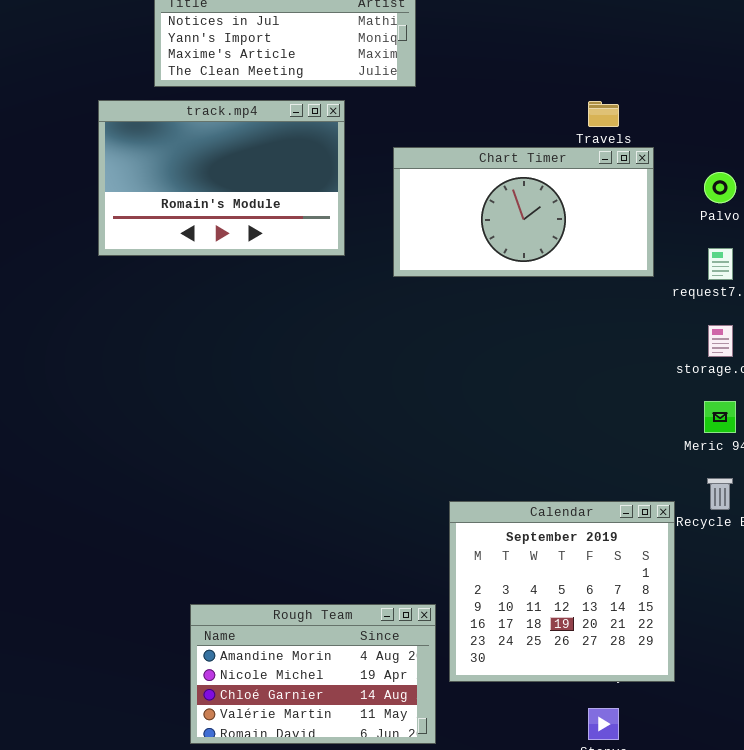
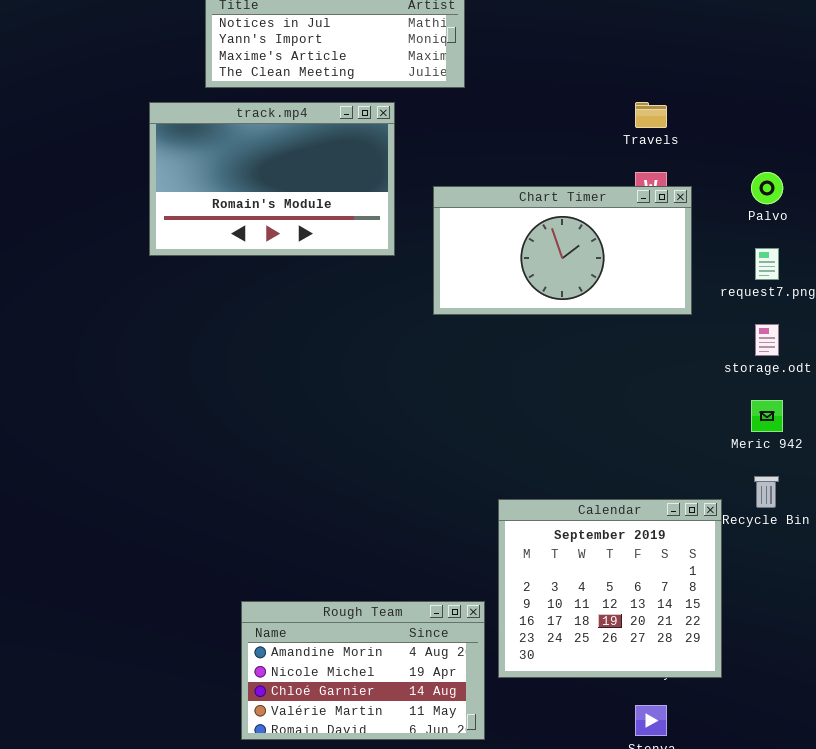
Chart Timer: [393,147,654,277] -> [433,186,692,315], moved

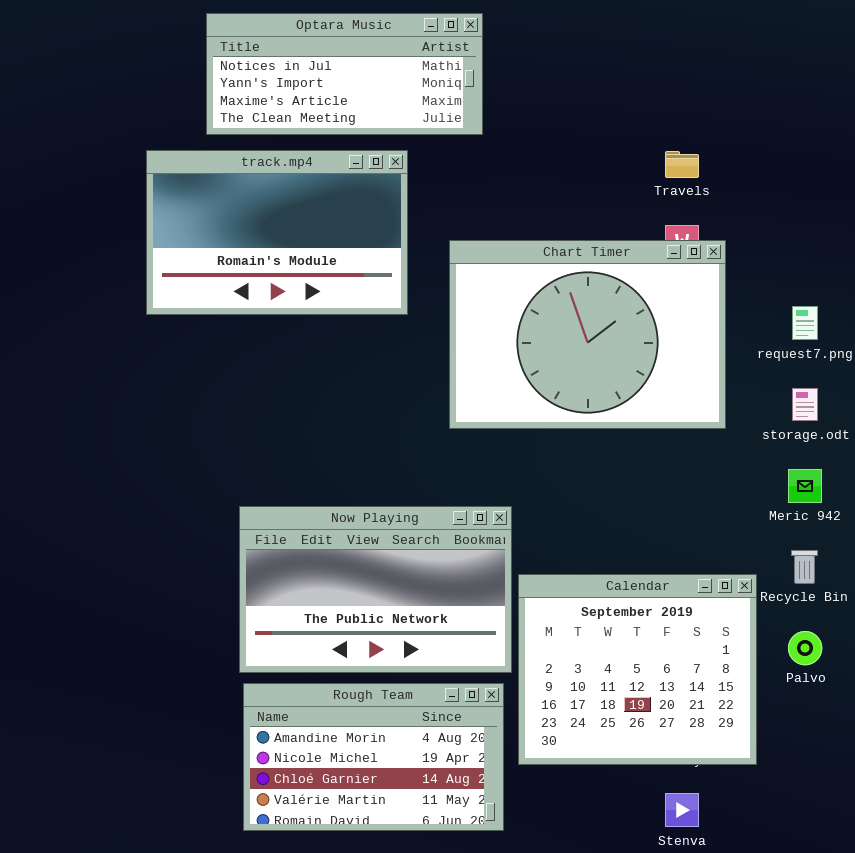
Palvo: [751,172,783,204] -> [788,631,822,665], moved
Chart Timer: [433,186,692,315] -> [449,240,726,429], resized
Now Playing: none -> [239,506,512,673], opened

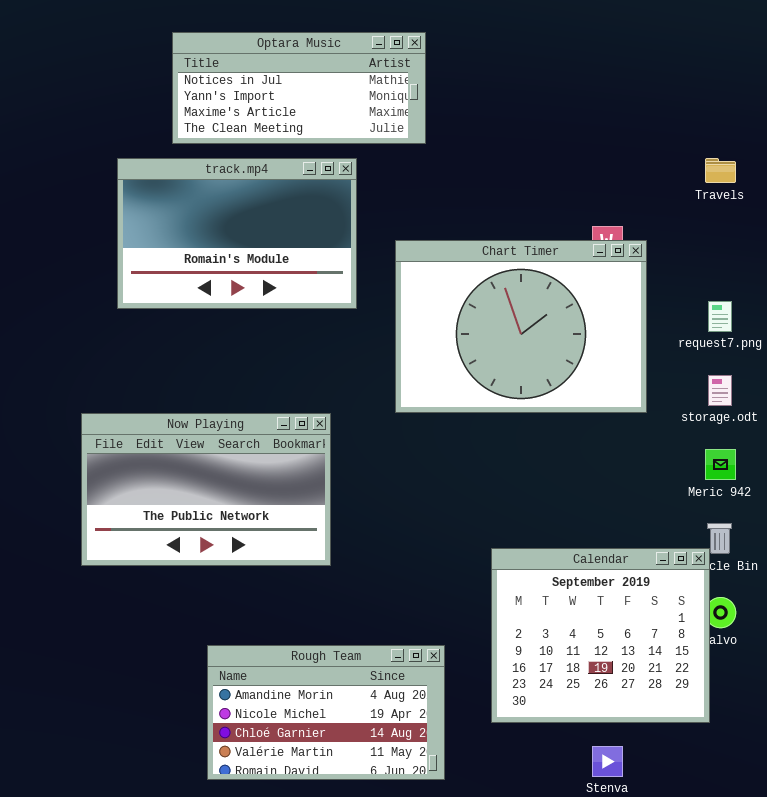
Travels: [665,151,699,178] -> [705,158,736,183], moved
Now Playing: [239,506,512,673] -> [81,413,331,566], moved
Calendar: [518,574,757,765] -> [491,548,710,723], moved

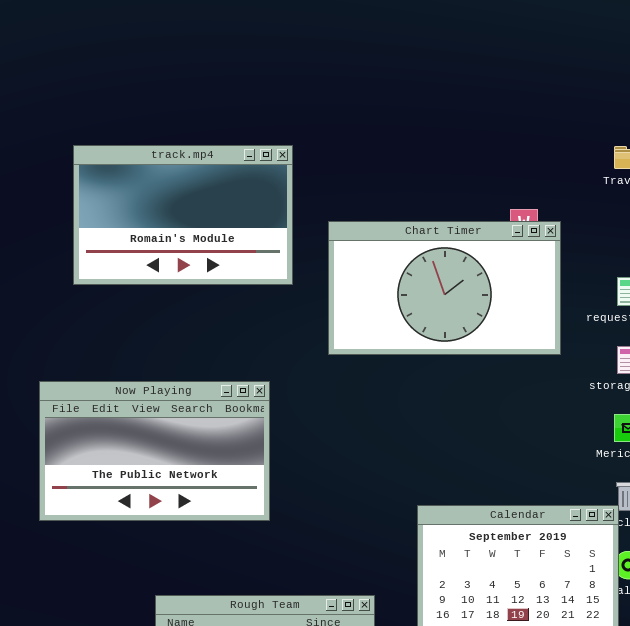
Optara Music: [172,32,426,144] -> none, closed
Chart Timer: [395,240,647,413] -> [328,221,561,355], resized

